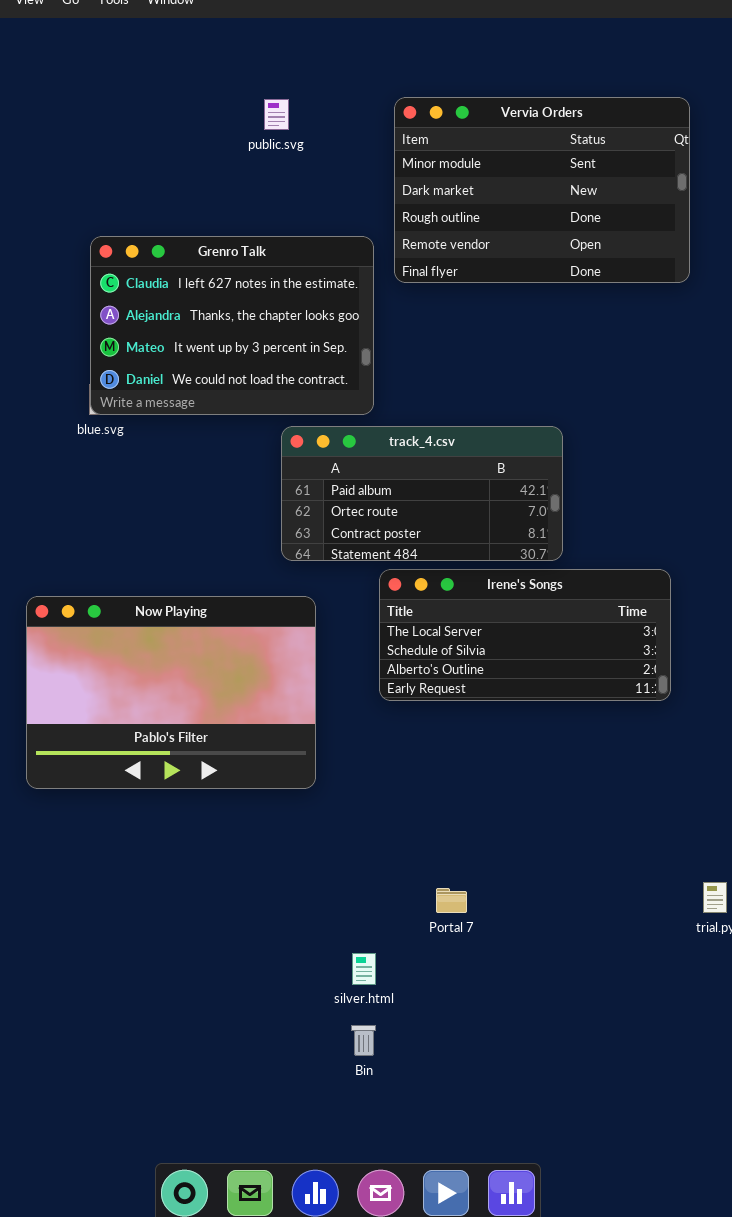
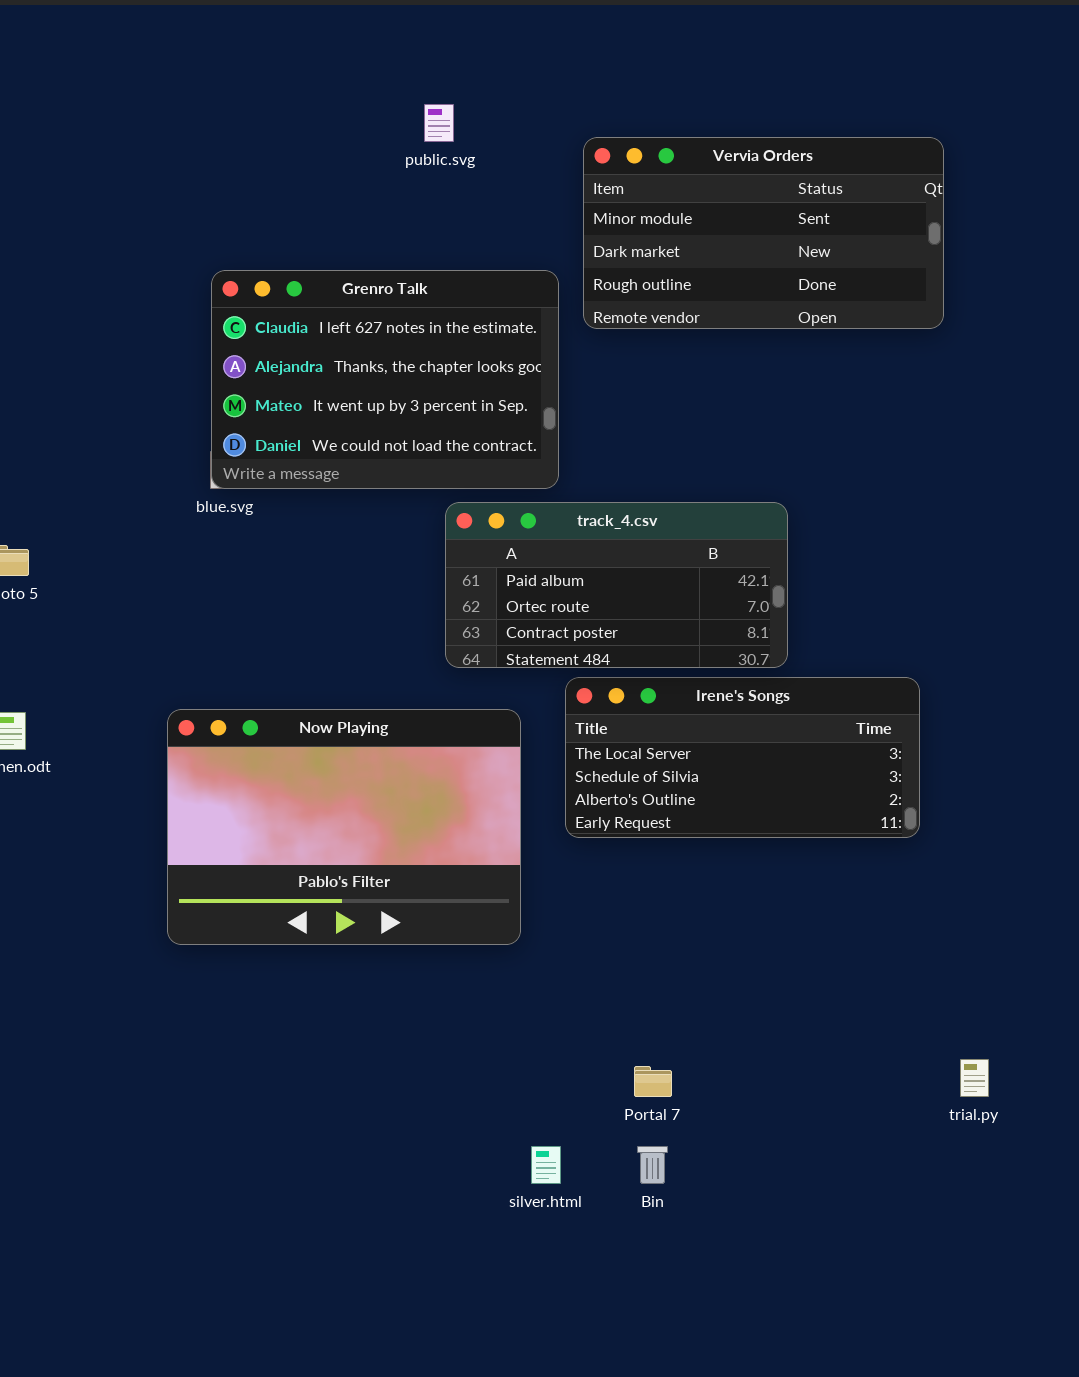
Vervia Orders: [394,97,690,283] -> [583,137,944,329], resized
Now Playing: [26,596,316,789] -> [167,709,521,945], moved
Bin: [351,1025,376,1056] -> [637,1146,668,1184], moved

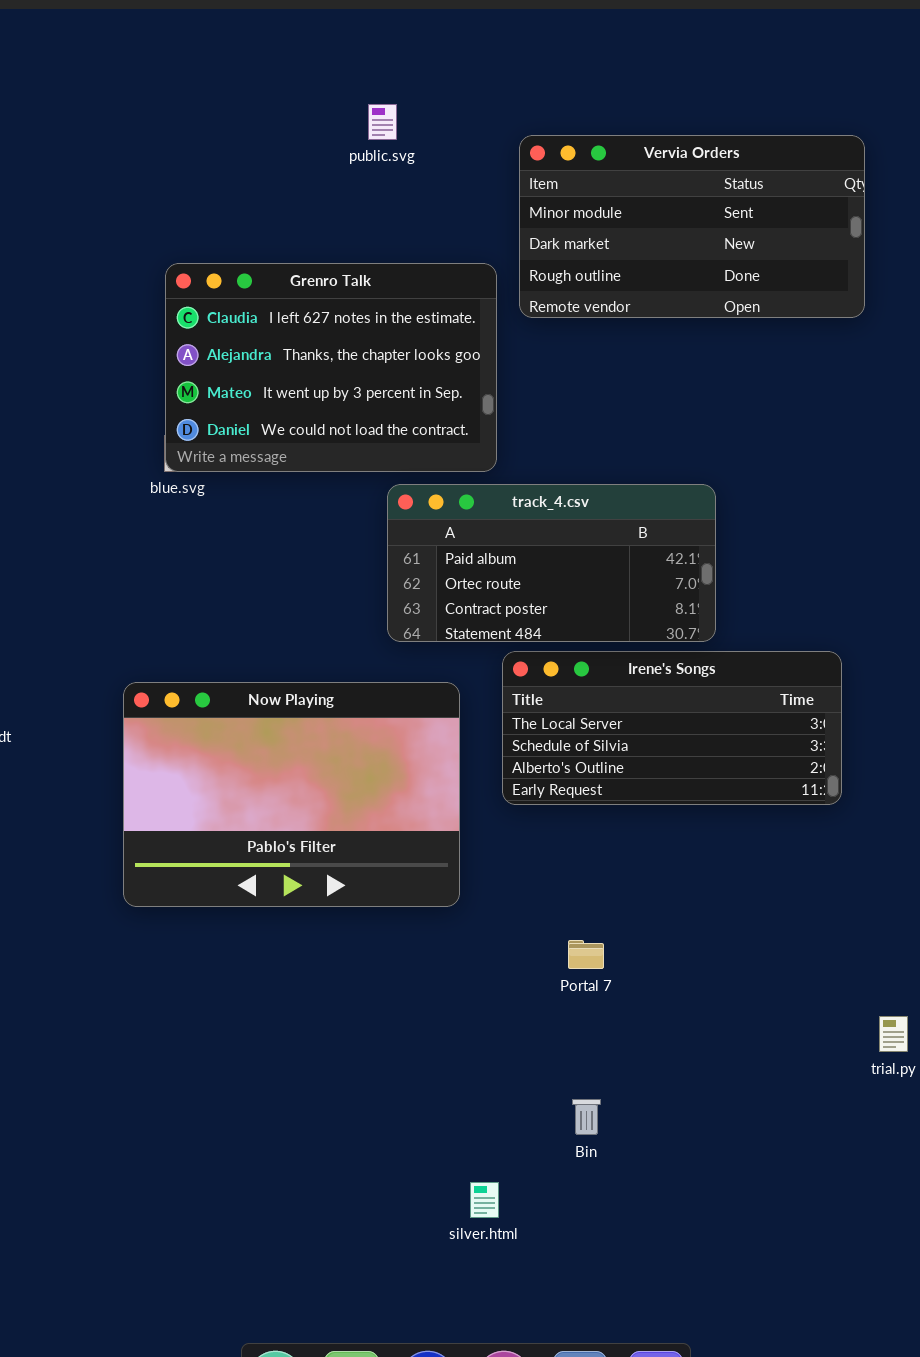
Portal 7: [634,1066,672,1097] -> [568,940,604,969], moved
silver.html: [531,1146,561,1184] -> [470,1182,499,1218], moved

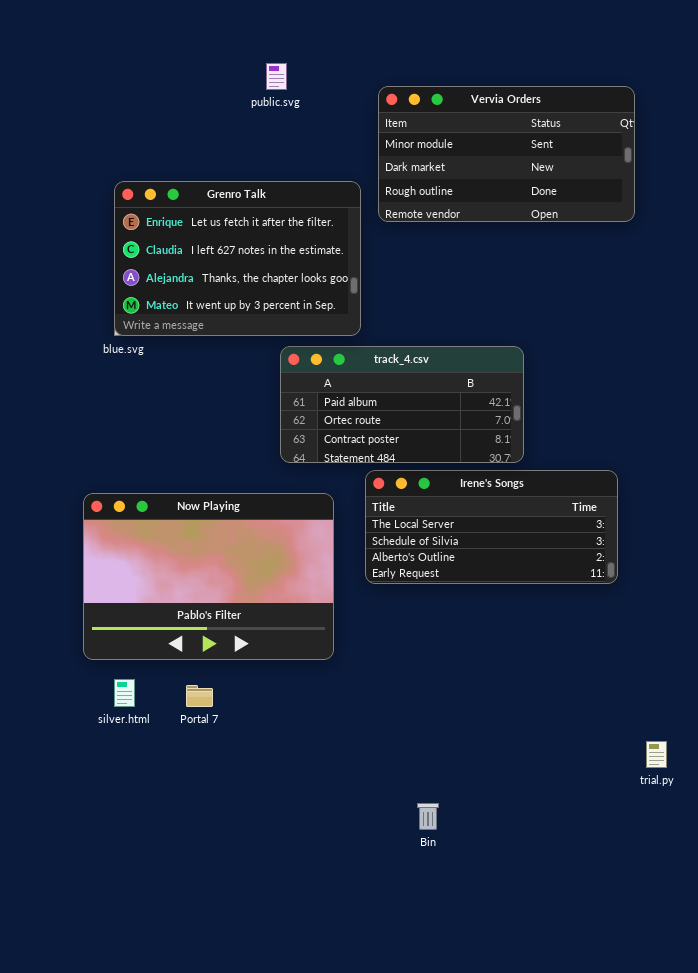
Grenro Talk: [165,263,497,472] -> [114,181,361,336], scrolled up 1 row
Portal 7: [568,940,604,969] -> [186,685,213,707], moved
silver.html: [470,1182,499,1218] -> [114,679,135,707], moved

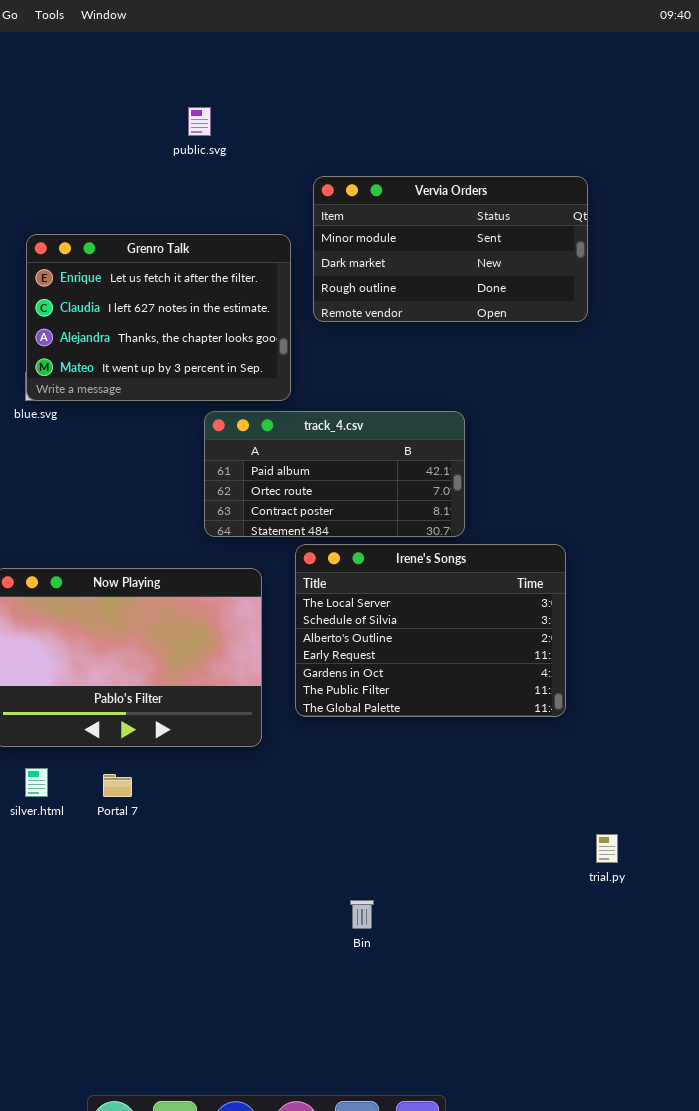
Vervia Orders: [378,86,635,222] -> [313,176,588,322], moved
Irene's Songs: [365,470,618,584] -> [295,544,566,717], resized

